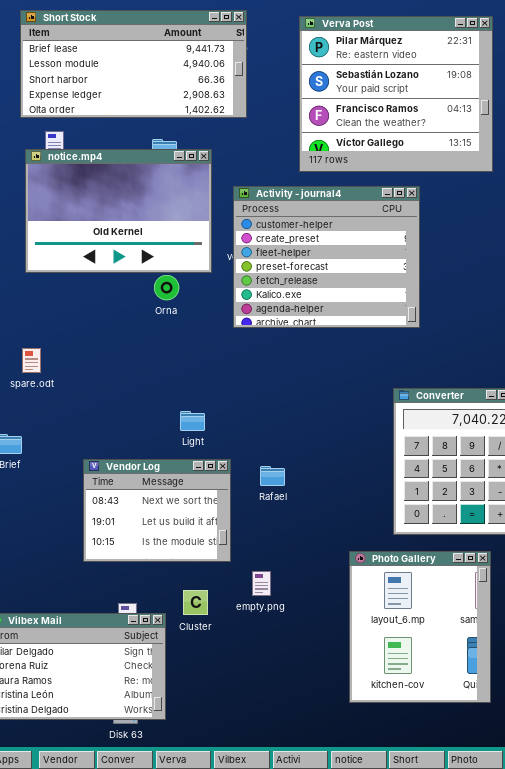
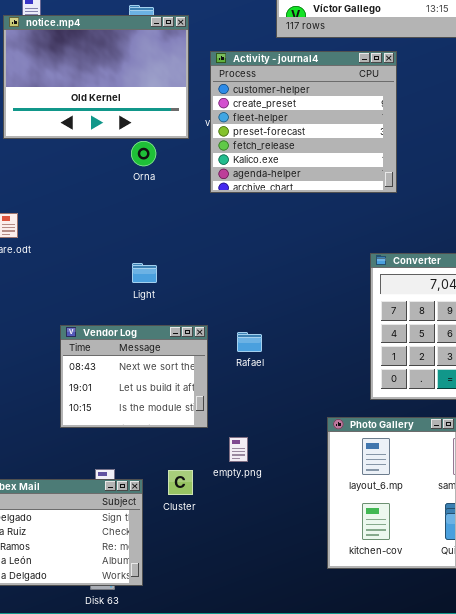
Light: [180,411,205,431] -> [132,263,157,283], moved
Cluster: [183,590,208,615] -> [168,470,193,495], moved

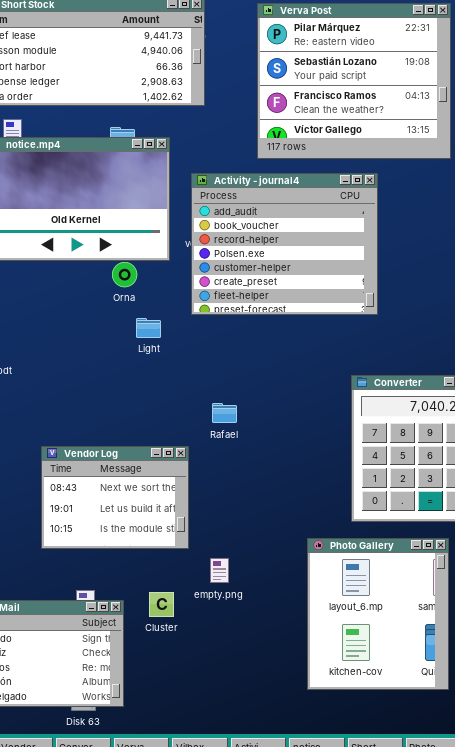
Activity - journal4: [210,51,397,193] -> [191,173,378,315], scrolled up 4 rows
Light: [132,263,157,283] -> [136,318,161,338], moved
Rafael: [237,332,262,352] -> [212,403,237,423], moved

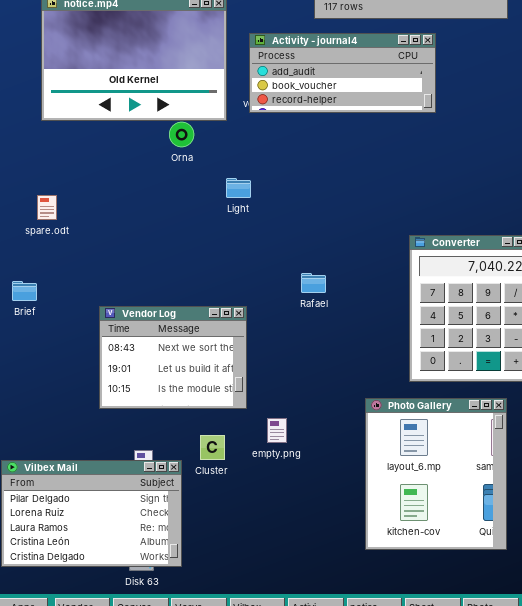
Activity - journal4: [191,173,378,315] -> [249,33,436,113], resized
Light: [136,318,161,338] -> [226,178,251,198], moved
Rafael: [212,403,237,423] -> [301,273,326,293], moved
Cluster: [149,592,174,617] -> [200,435,225,460], moved

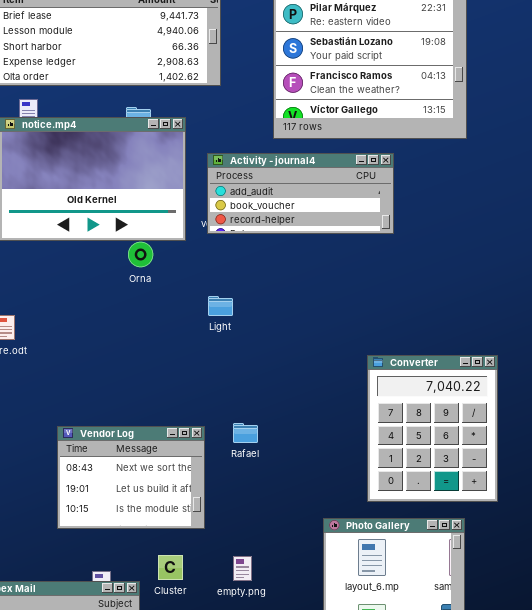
Light: [226,178,251,198] -> [208,296,233,316], moved
Rafael: [301,273,326,293] -> [233,423,258,443], moved
empty.png: [267,418,287,443] -> [233,556,252,581], moved

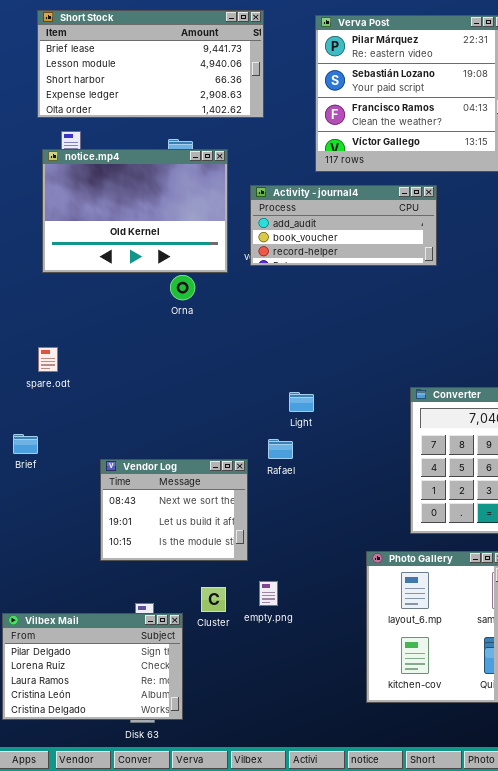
Light: [208,296,233,316] -> [289,392,314,412], moved
Rafael: [233,423,258,443] -> [268,439,293,459], moved
empty.png: [233,556,252,581] -> [259,581,278,606], moved

